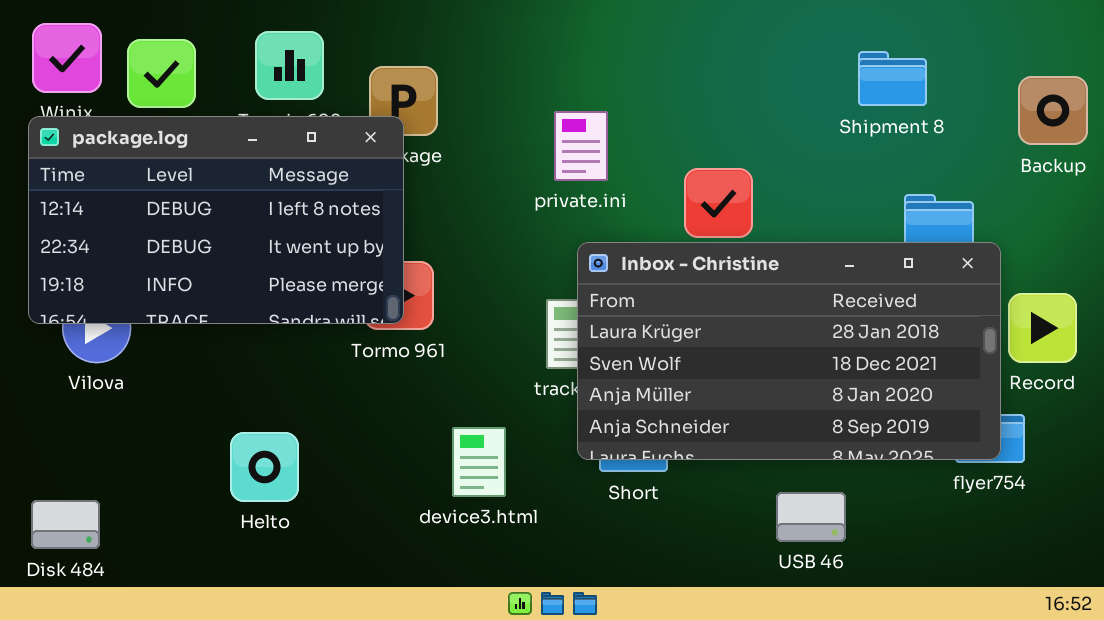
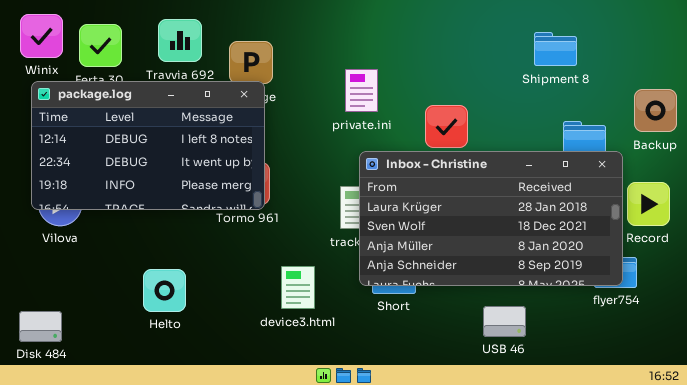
Backup: [1018,76,1088,145] -> [634,89,677,132], moved
package.log: [28,116,404,324] -> [31,81,265,210], moved

